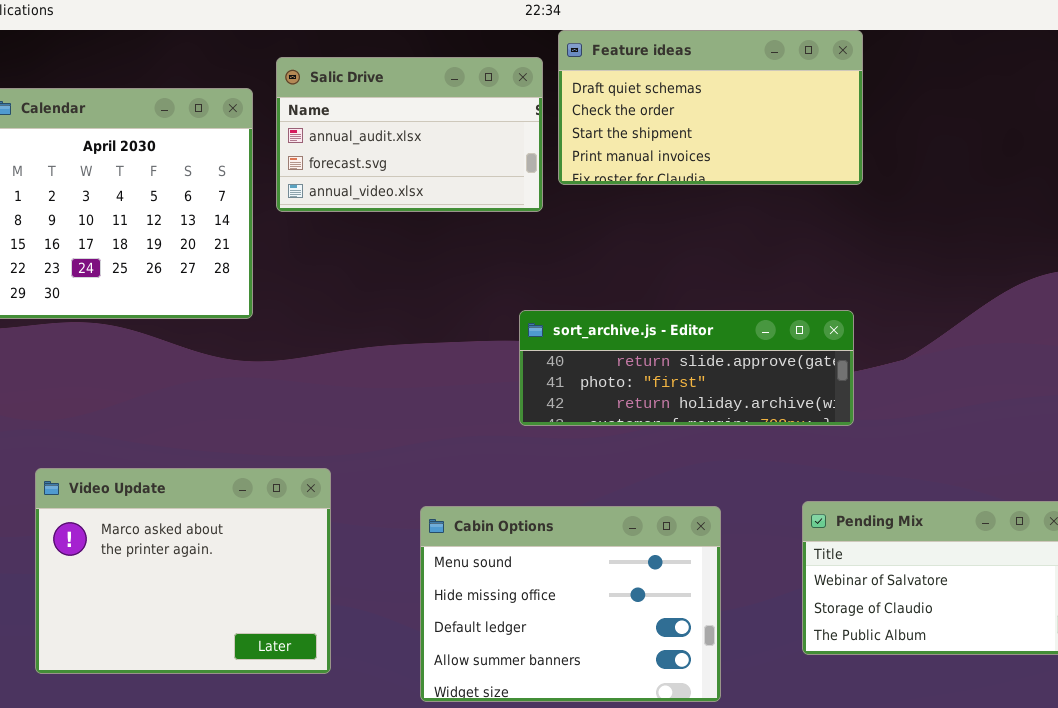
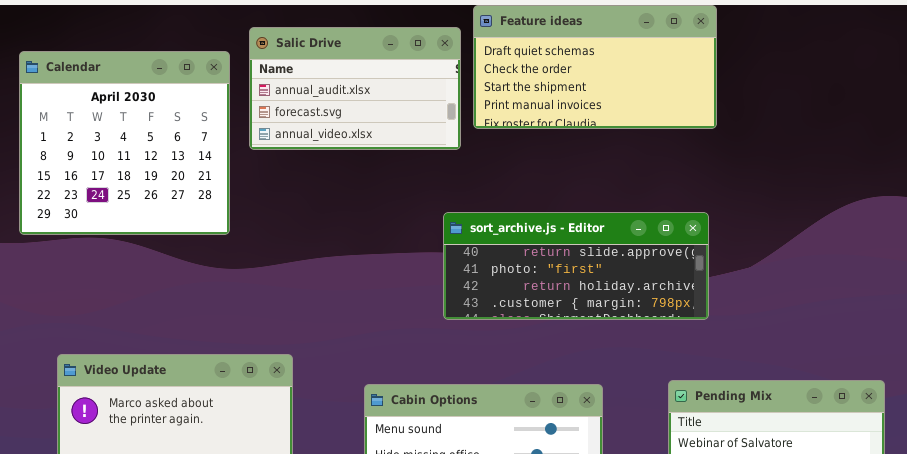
sort_archive.js - Editor: [519,310,854,426] -> [443,212,709,320], resized

